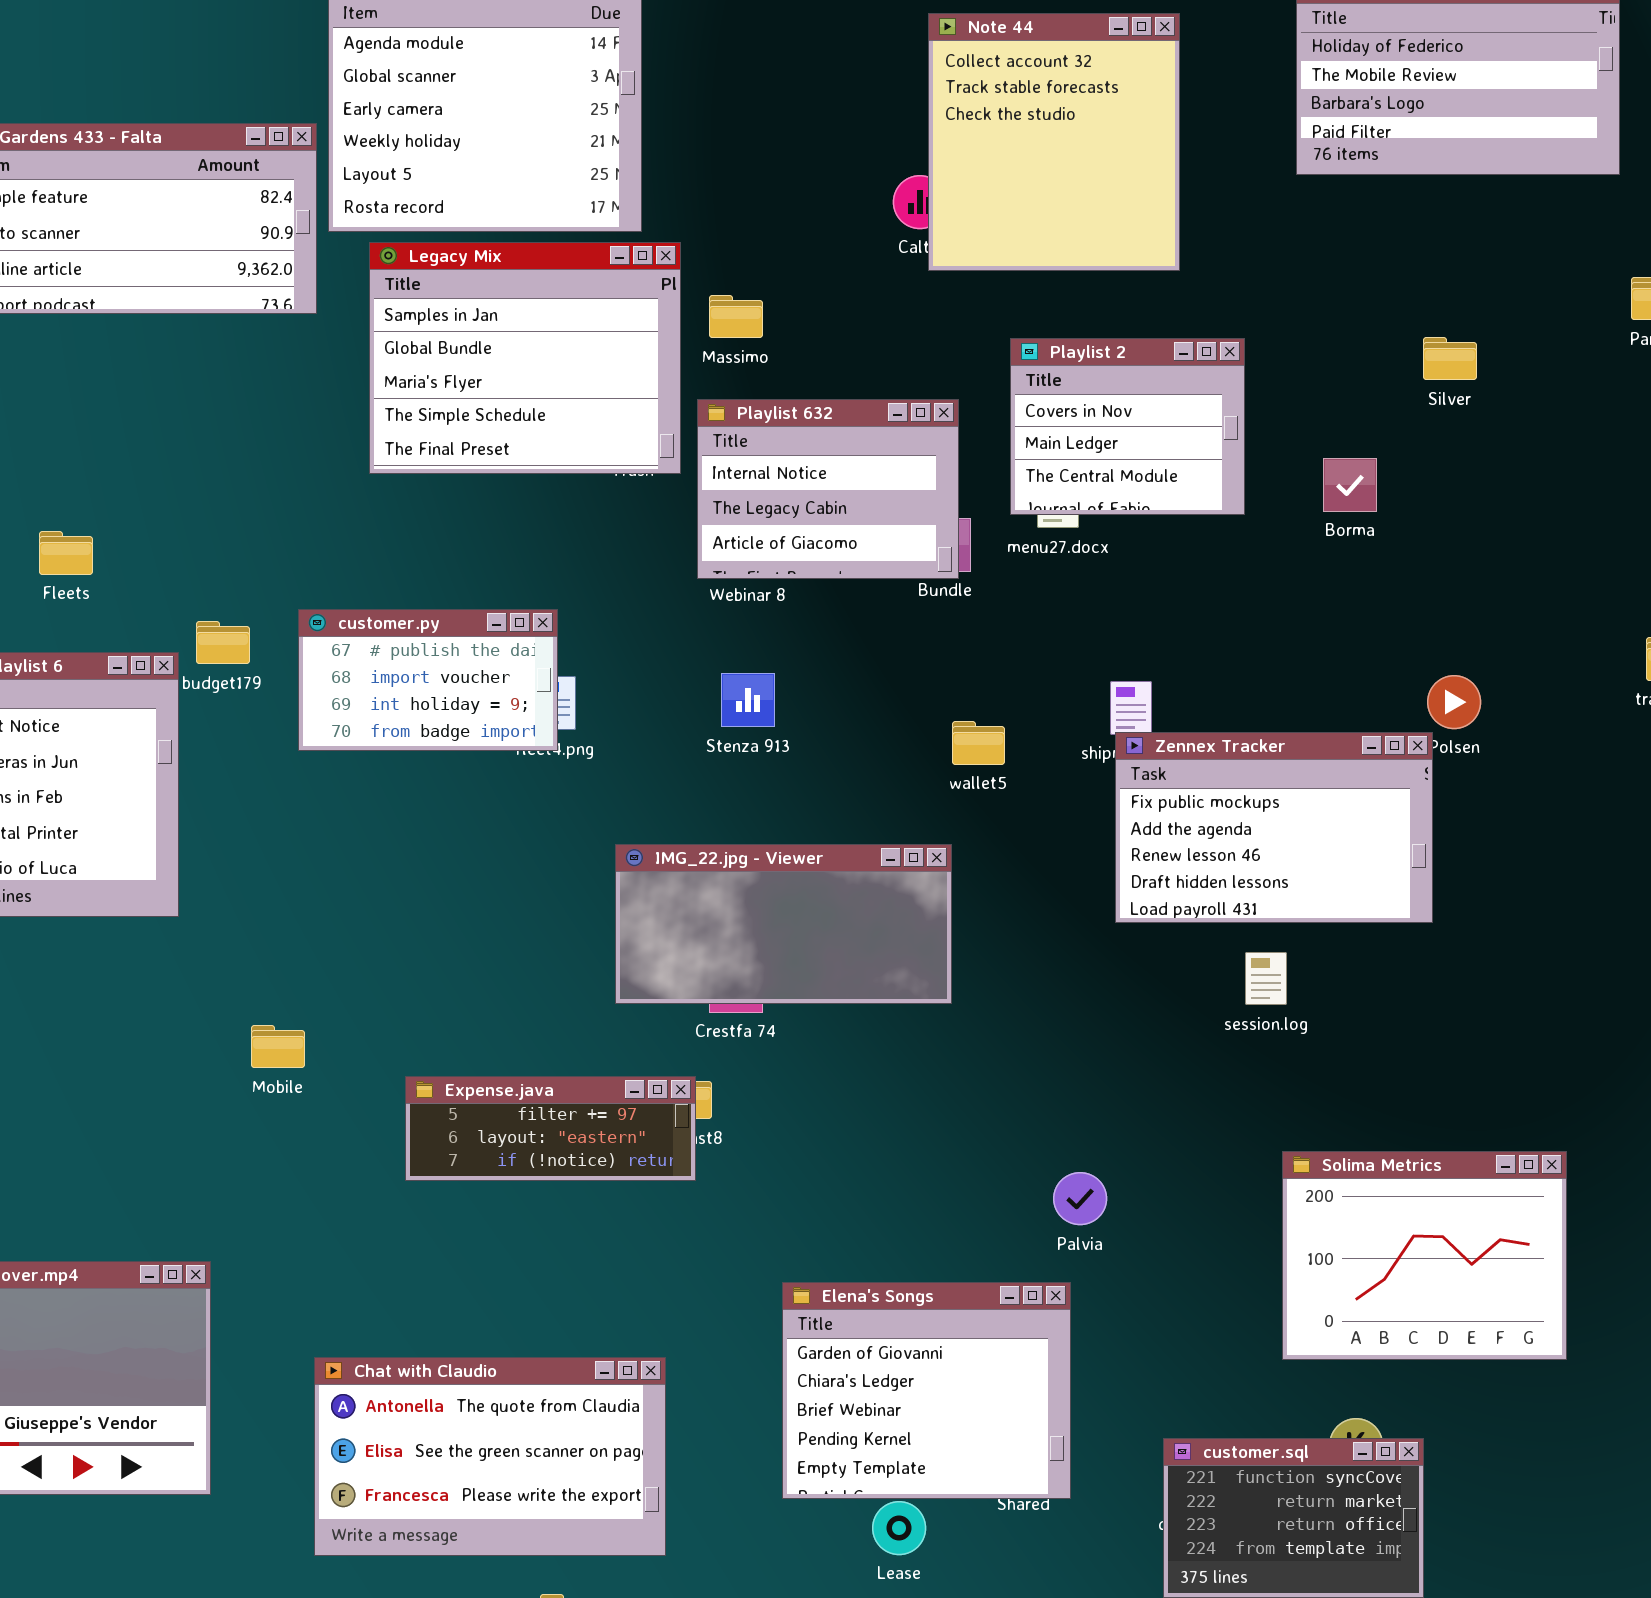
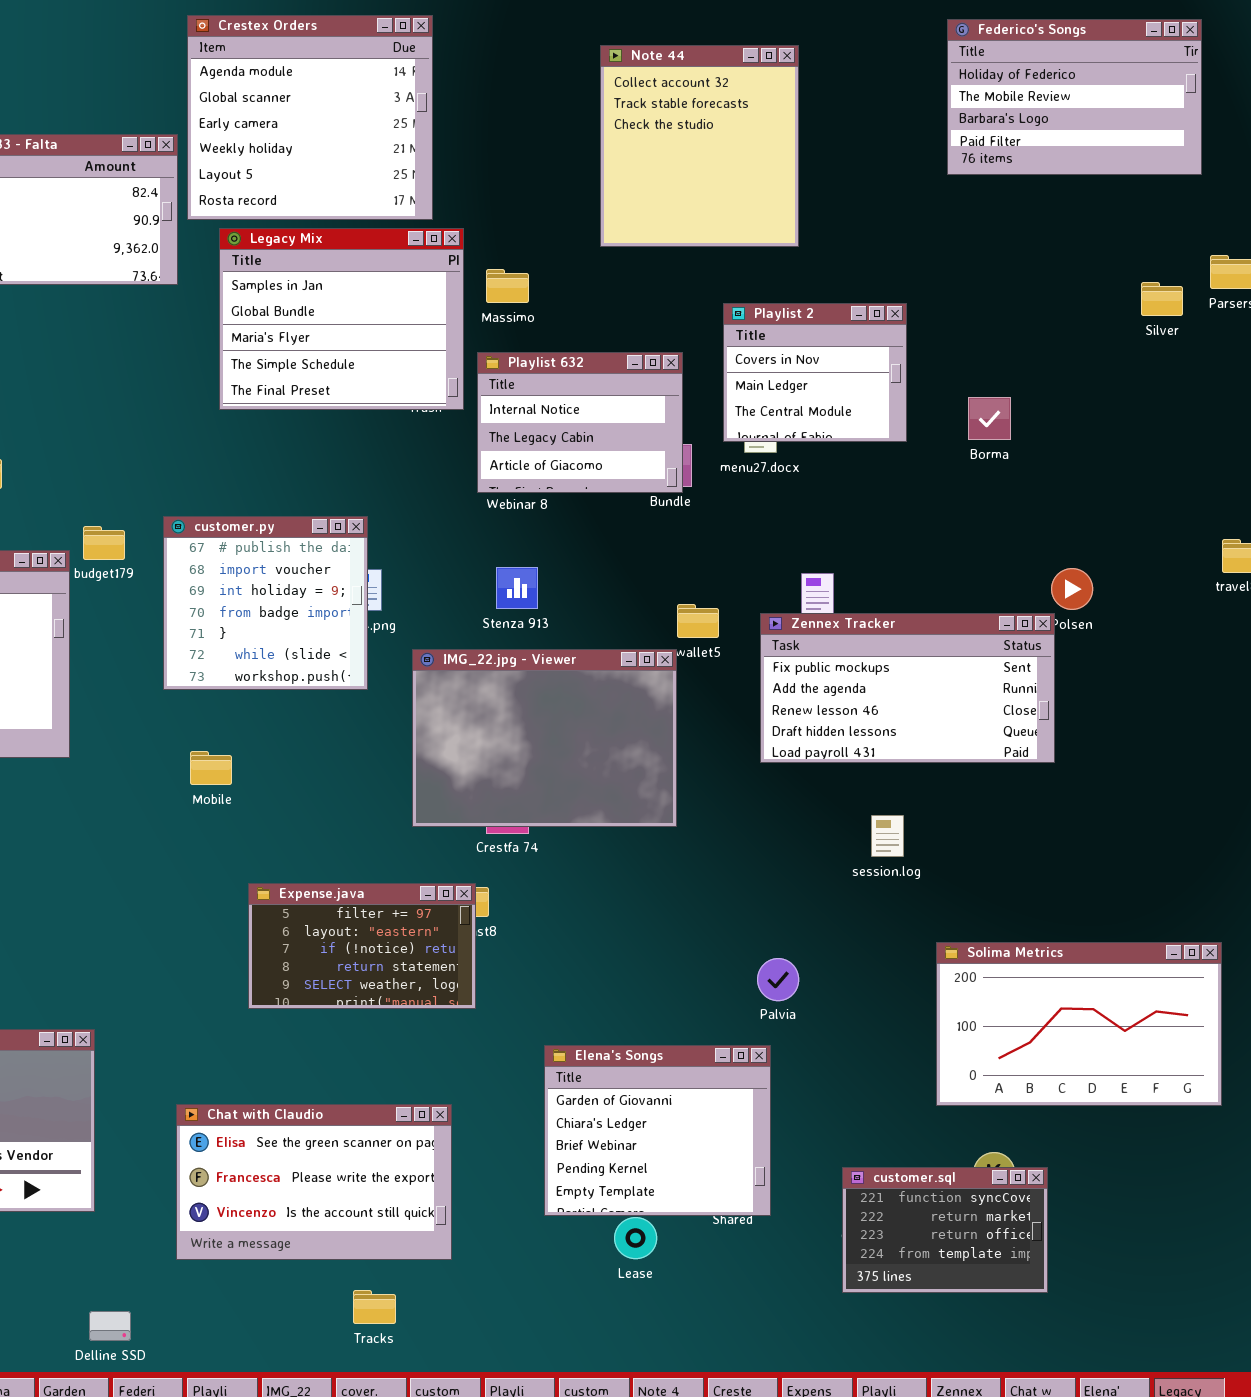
Note 44: [928,13,1180,271] -> [600,45,799,247], moved
Silver: [1423,337,1477,380] -> [1141,282,1183,316], moved
customer.py: [298,609,558,751] -> [163,516,368,690], resized
Zennex Tracker: [1115,732,1433,923] -> [760,613,1055,763], resized
IMG_22.jpg - Viewer: [615,844,952,1004] -> [412,649,677,827], resized
session.log: [1245,952,1287,1005] -> [871,815,904,857], moved
Mobile: [251,1025,305,1068] -> [190,751,232,785], moved
Expense.java: [405,1076,696,1181] -> [248,883,476,1009], resized
Solima Metrics: [1282,1151,1567,1360] -> [936,942,1222,1106], resized
Chat with Claudio: [314,1357,666,1556] -> [176,1104,452,1260], scrolled down 1 row

